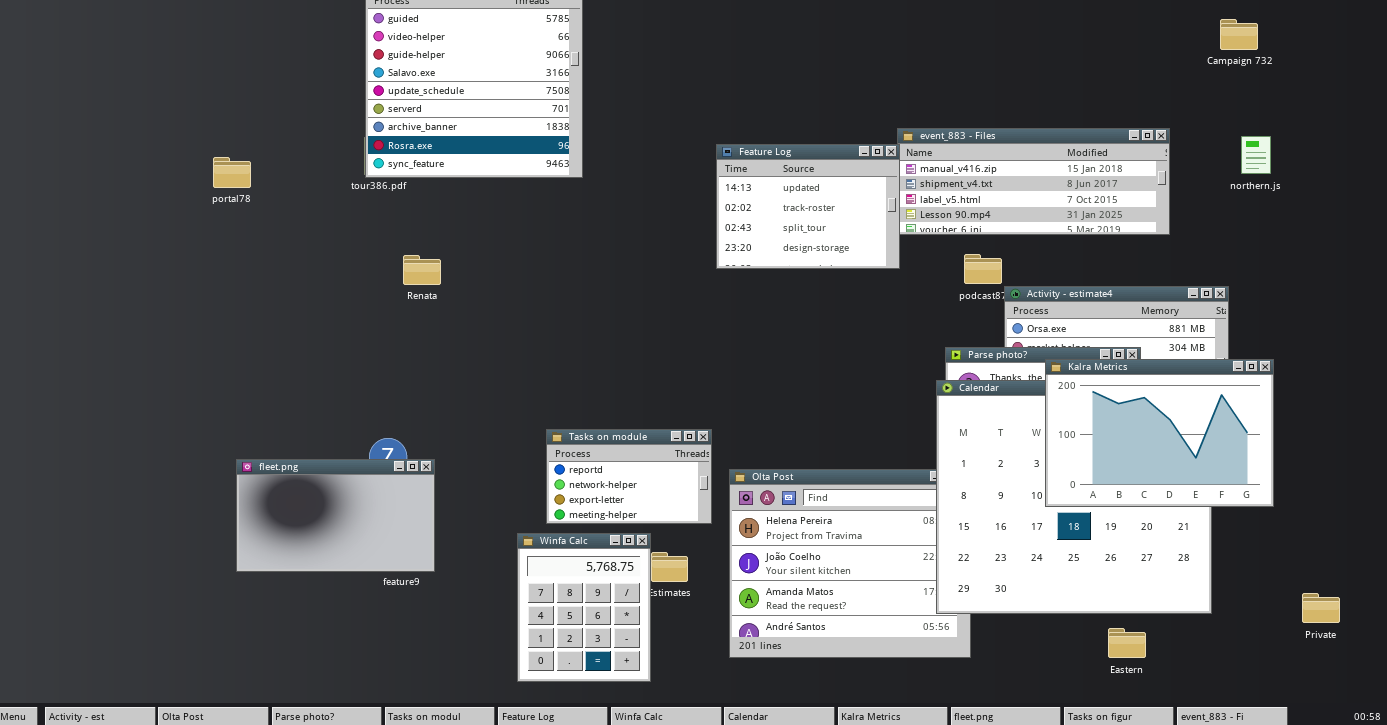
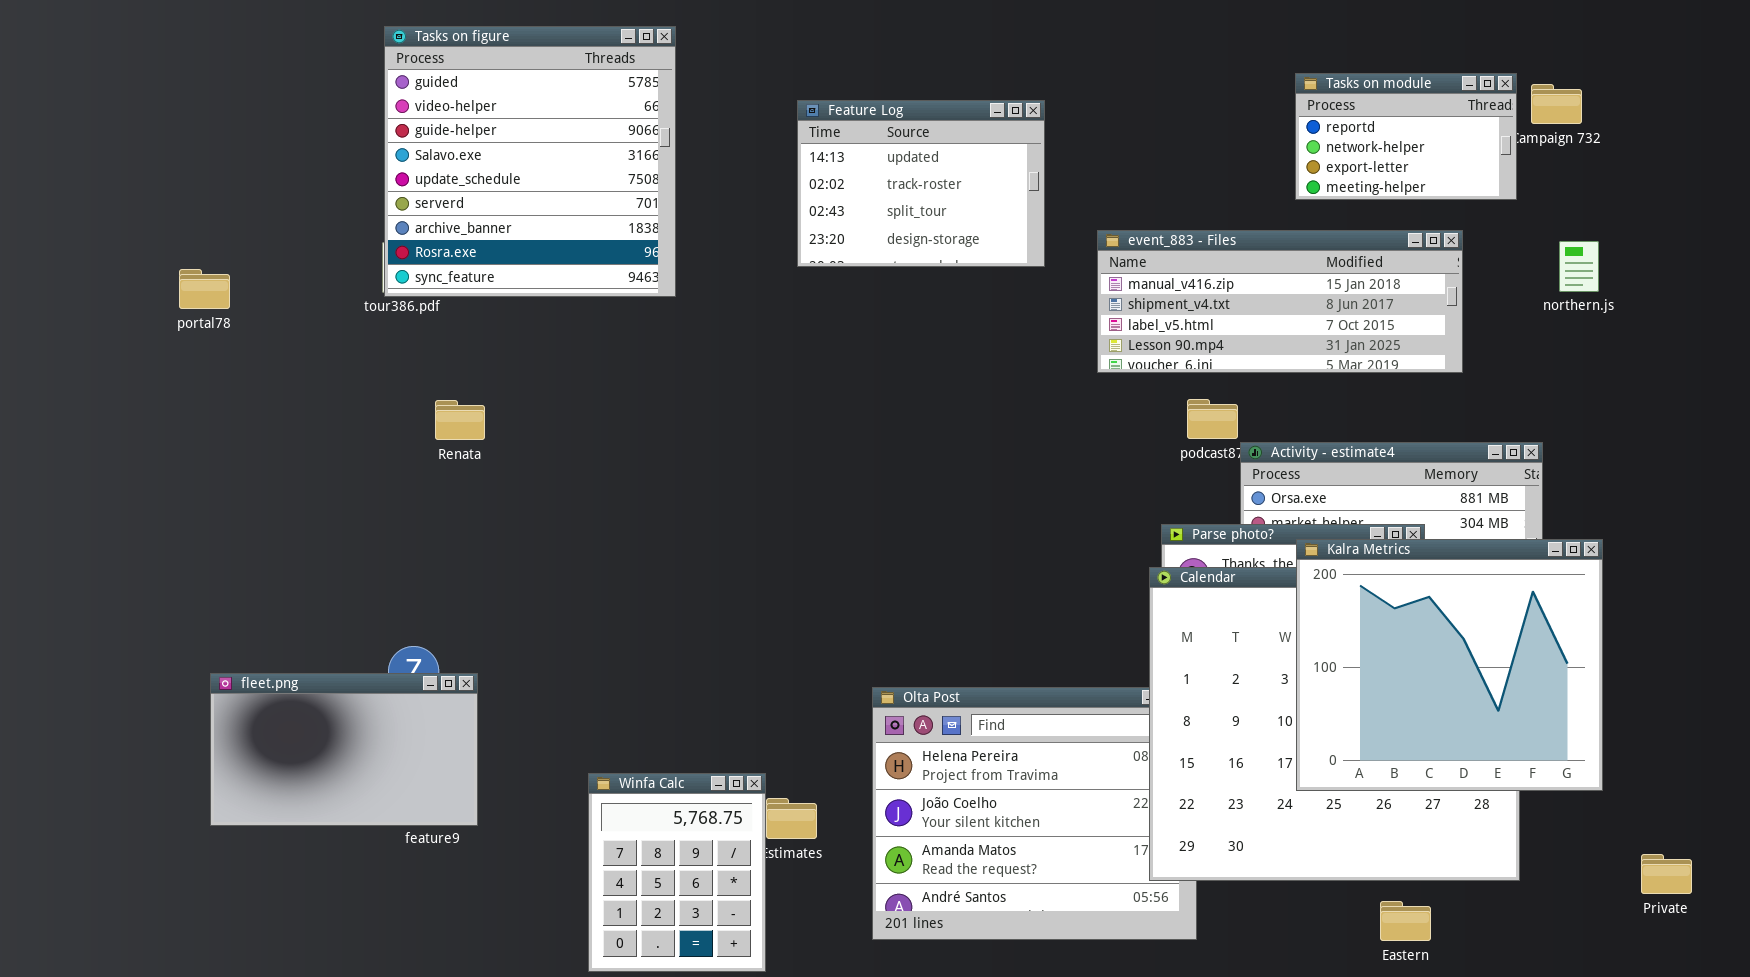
Feature Log: [716,144,900,269] -> [797,100,1045,267], moved
Kalra Metrics: [1045,359,1274,507] -> [1296,539,1603,791], resized
Tasks on module: [546,429,712,524] -> [1295,73,1517,200], moved

